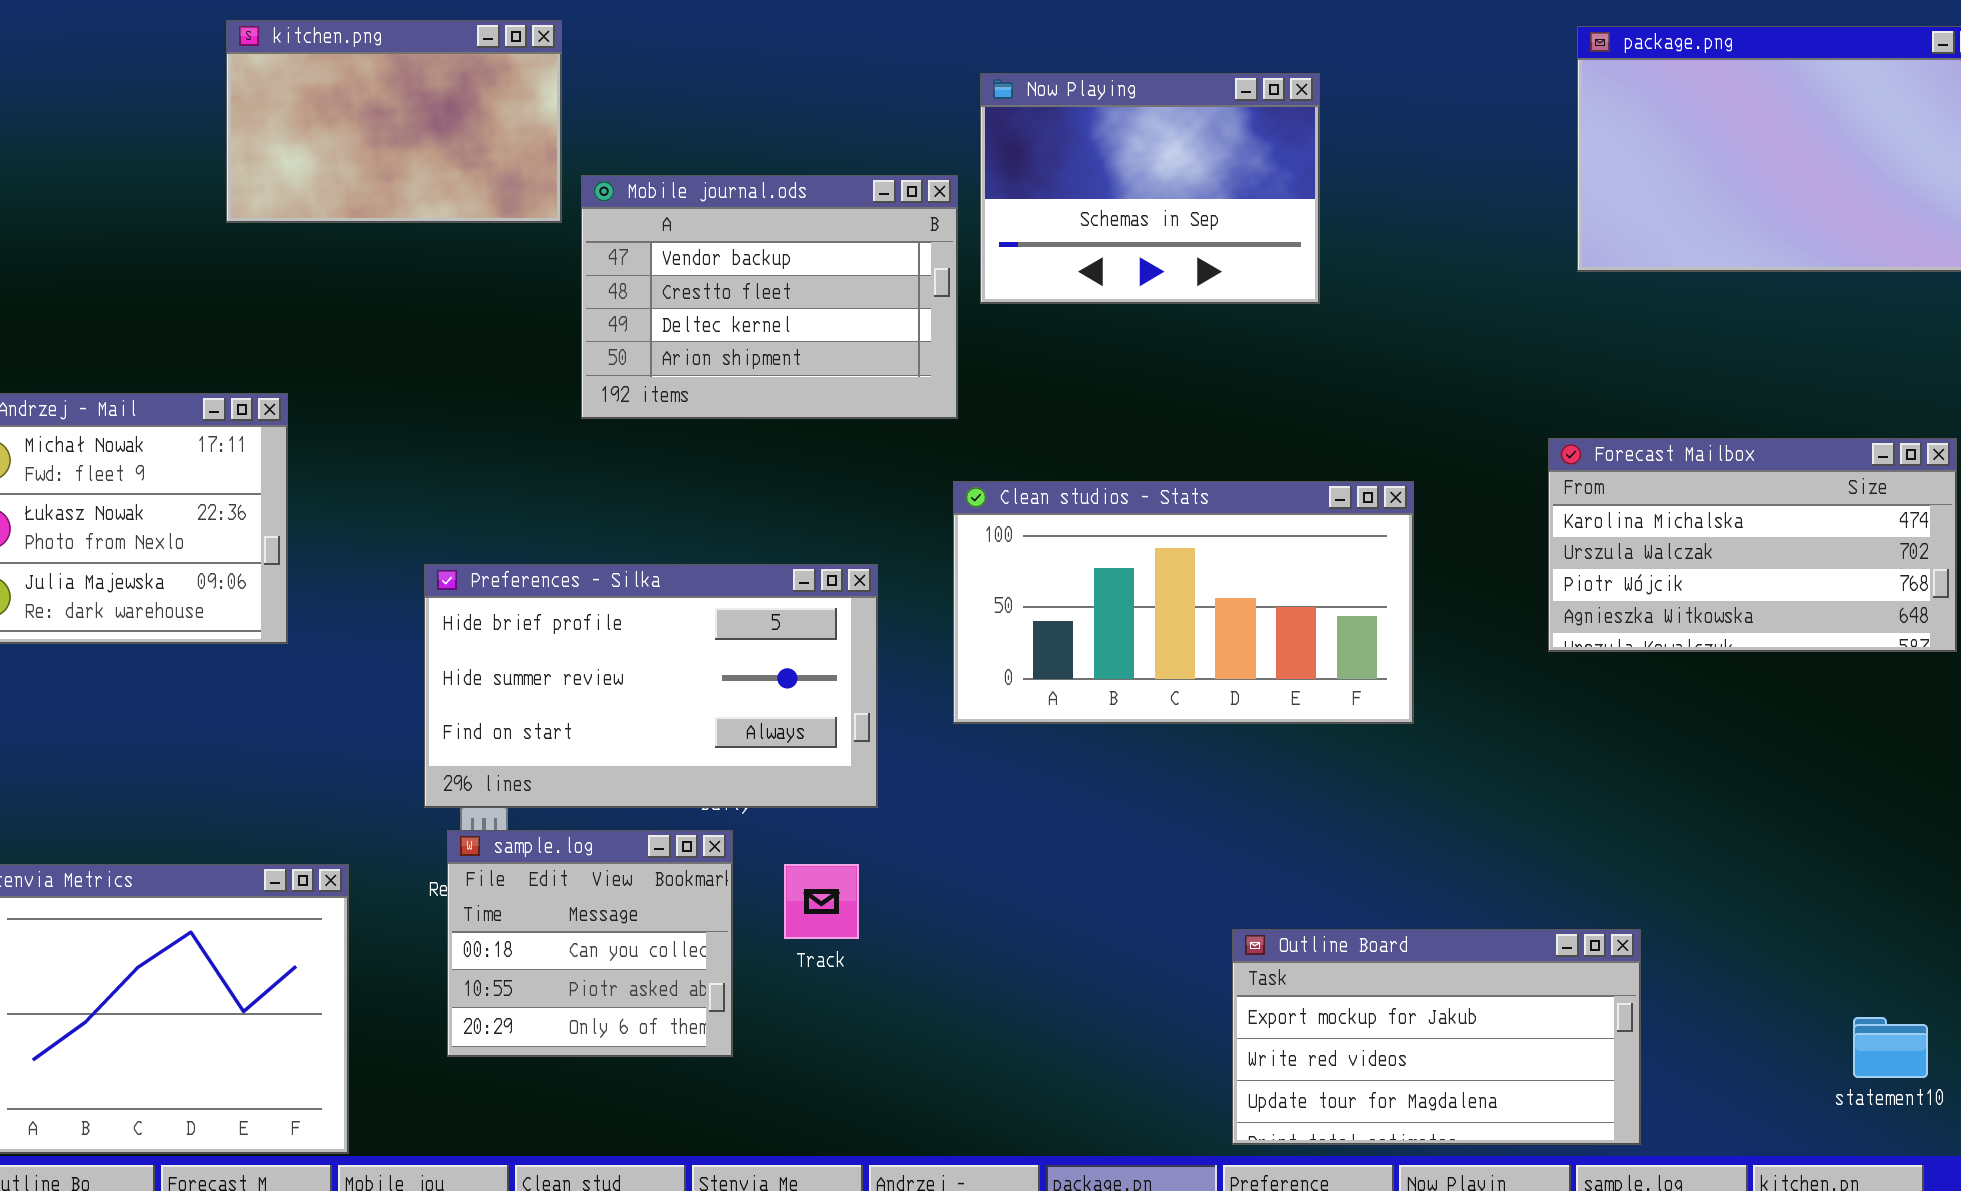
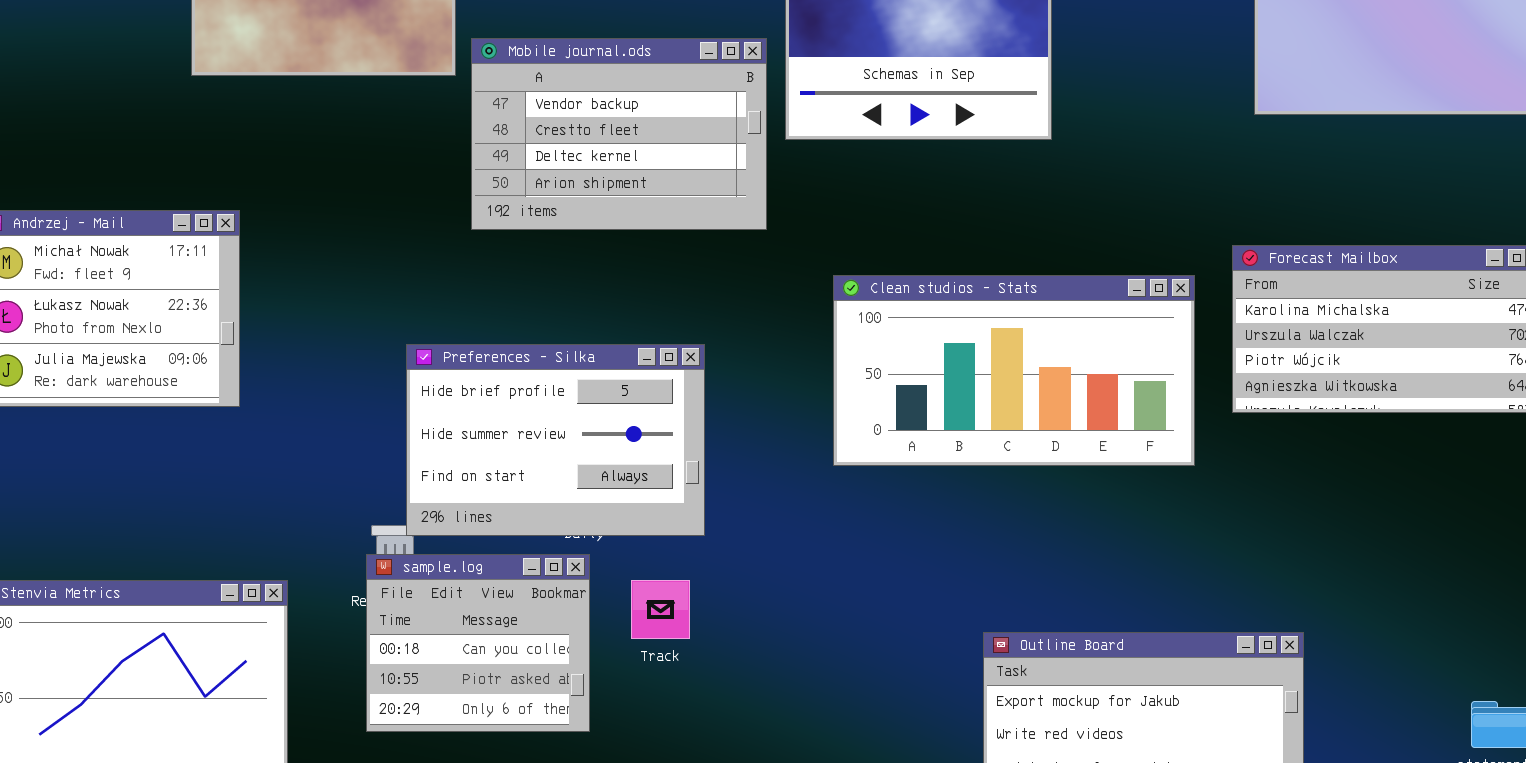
Clean studios - Stats: [953,481,1414,724] -> [833,275,1195,466], moved
Preferences - Silka: [424,564,878,808] -> [406,344,705,536], resized

